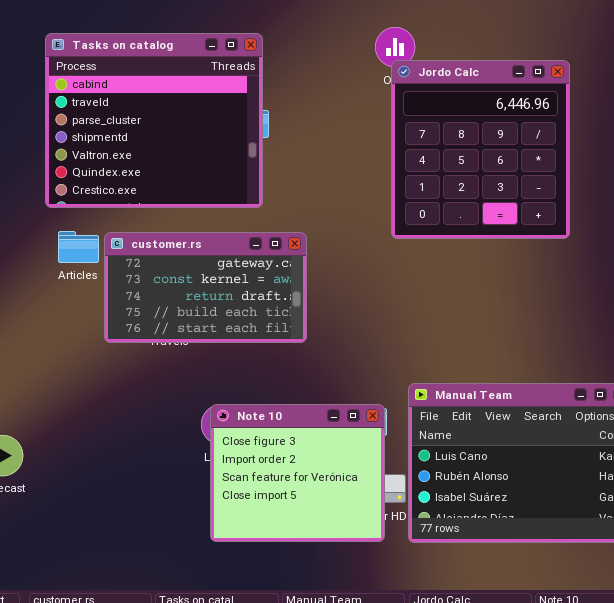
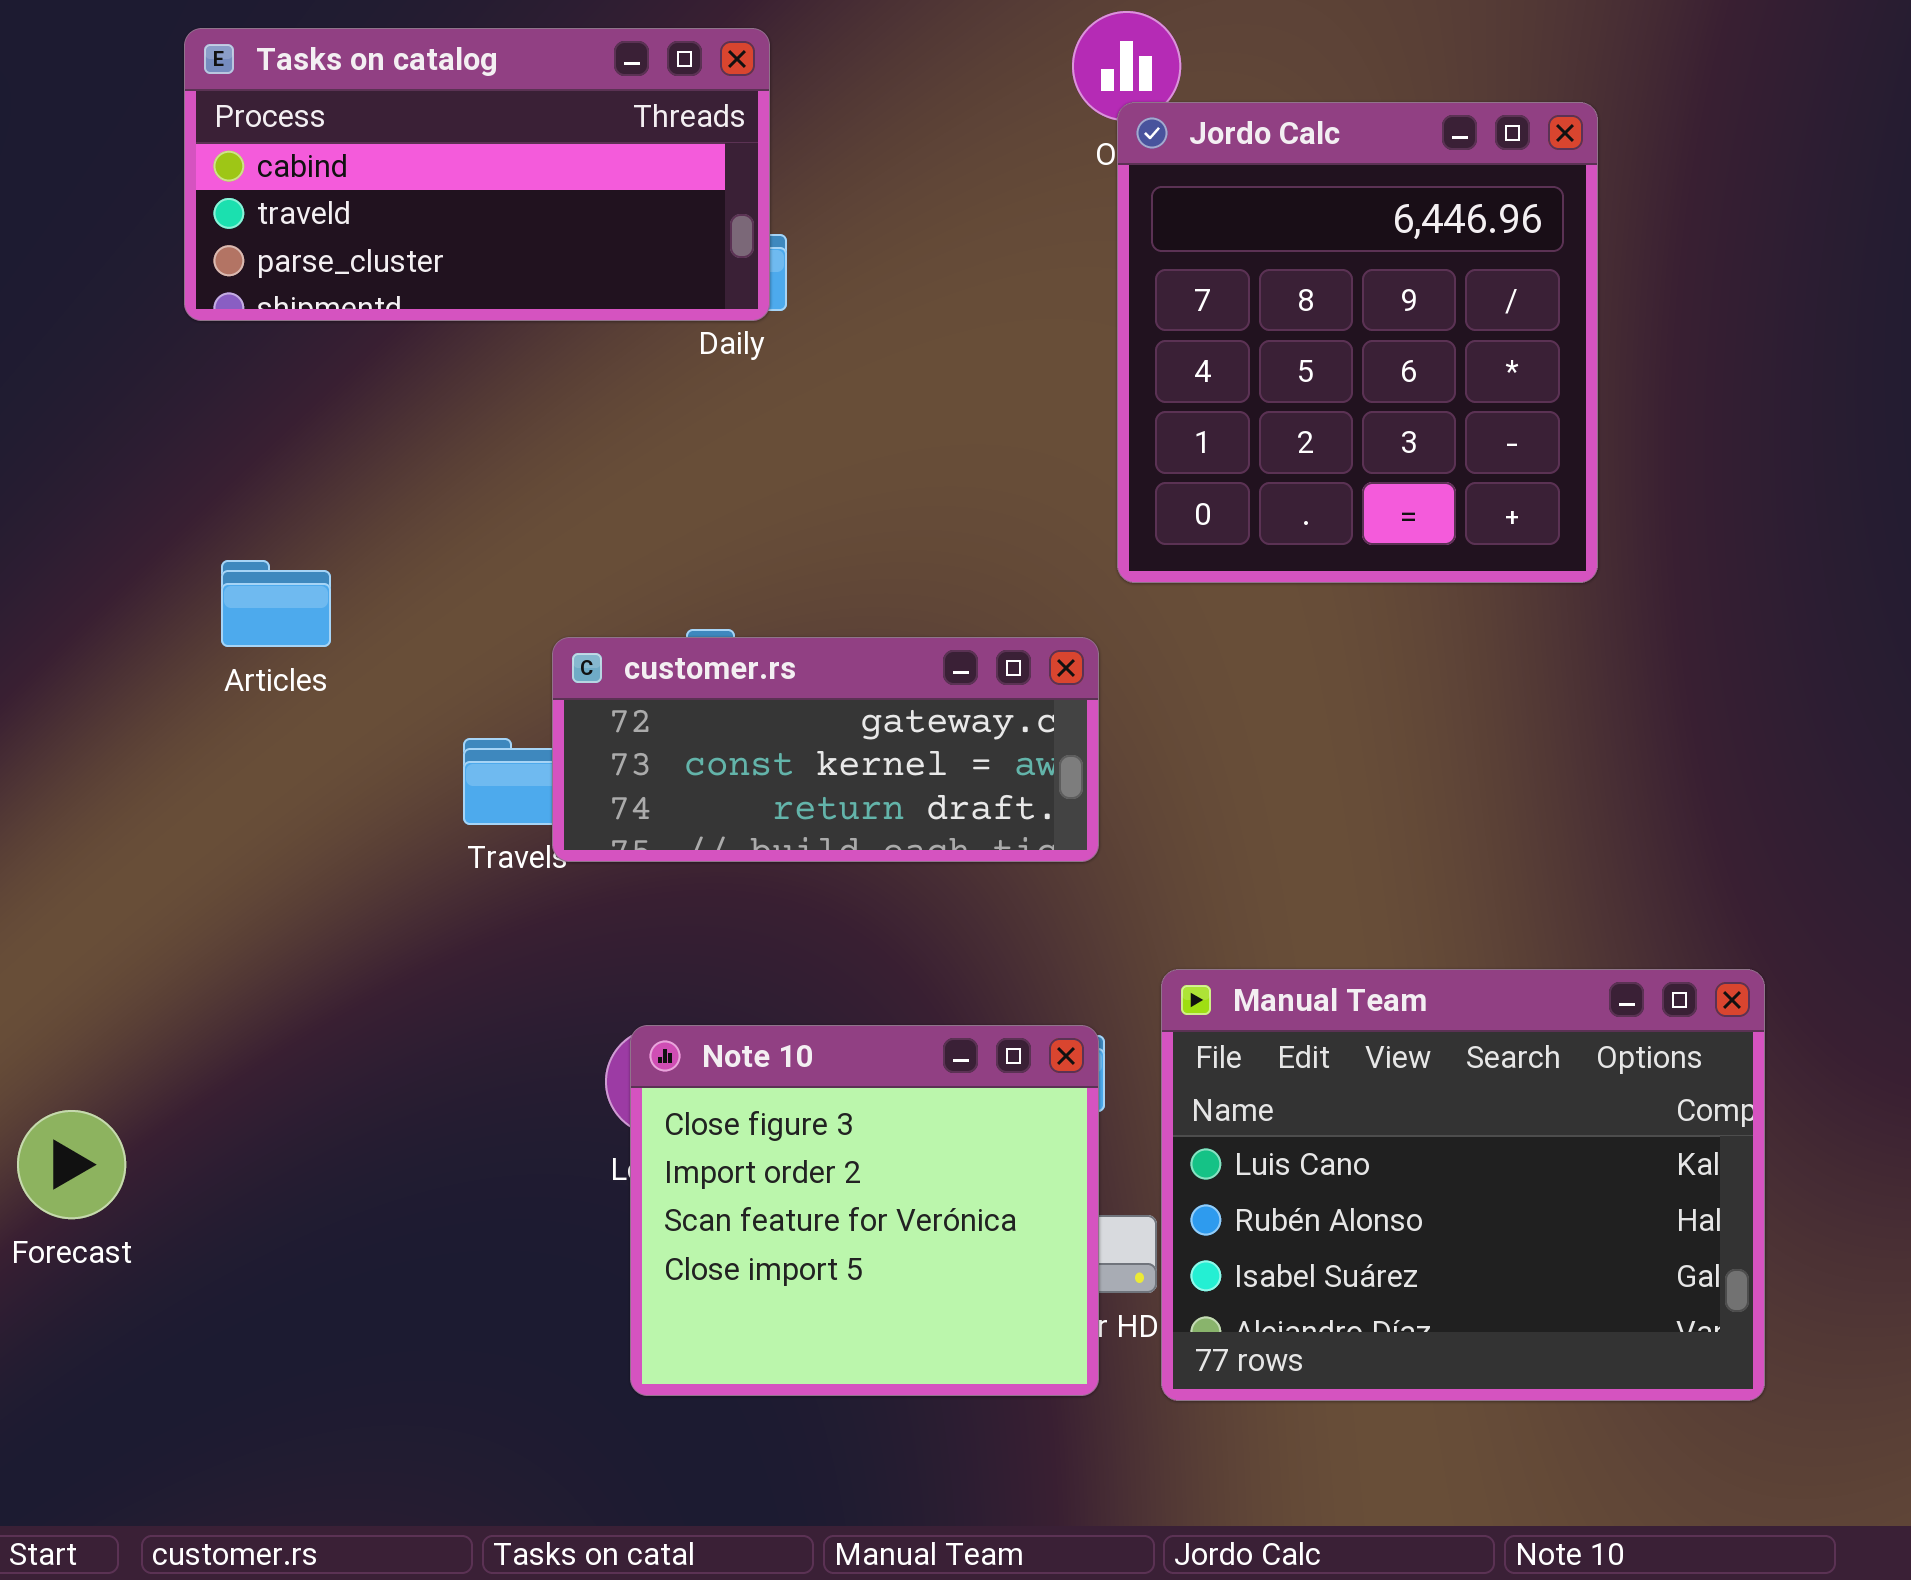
Tasks on catalog: [45,33,263,208] -> [184,28,770,321], resized
customer.rs: [104,232,307,343] -> [552,637,1099,862], moved, resized

